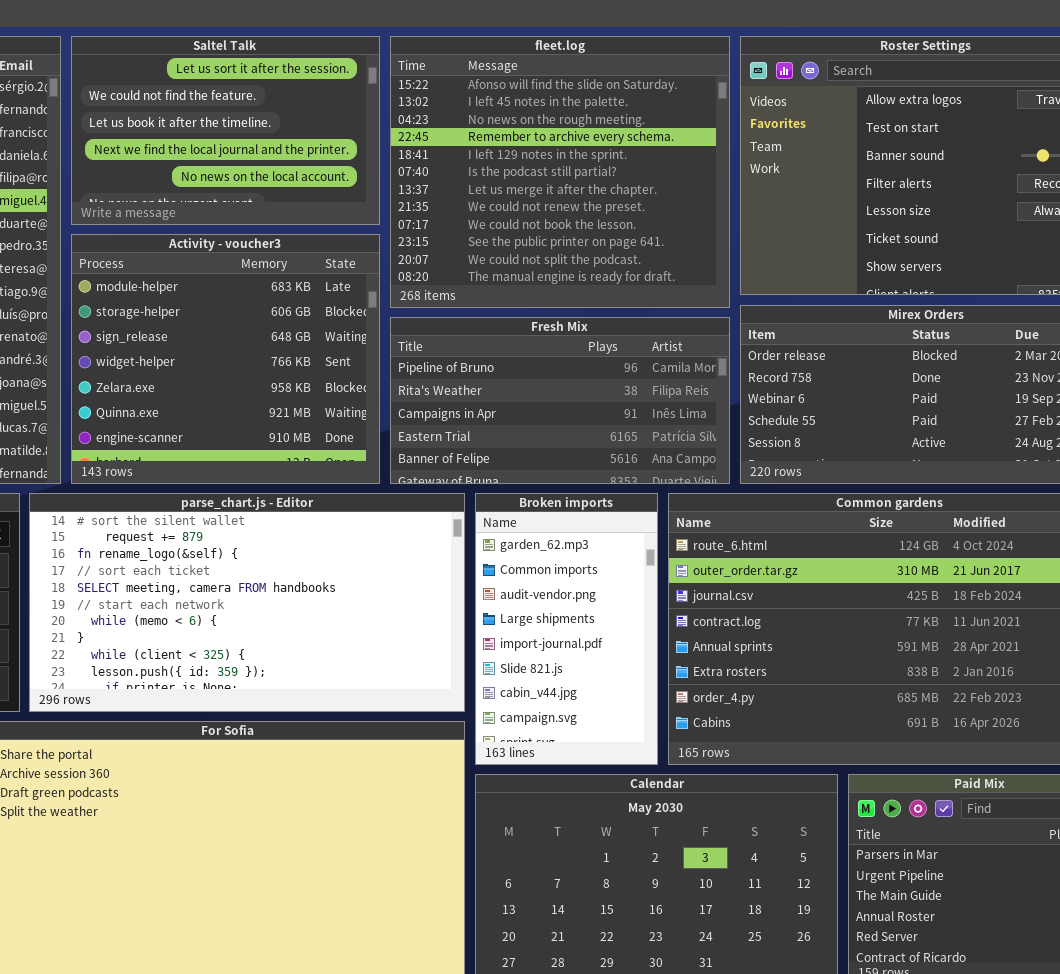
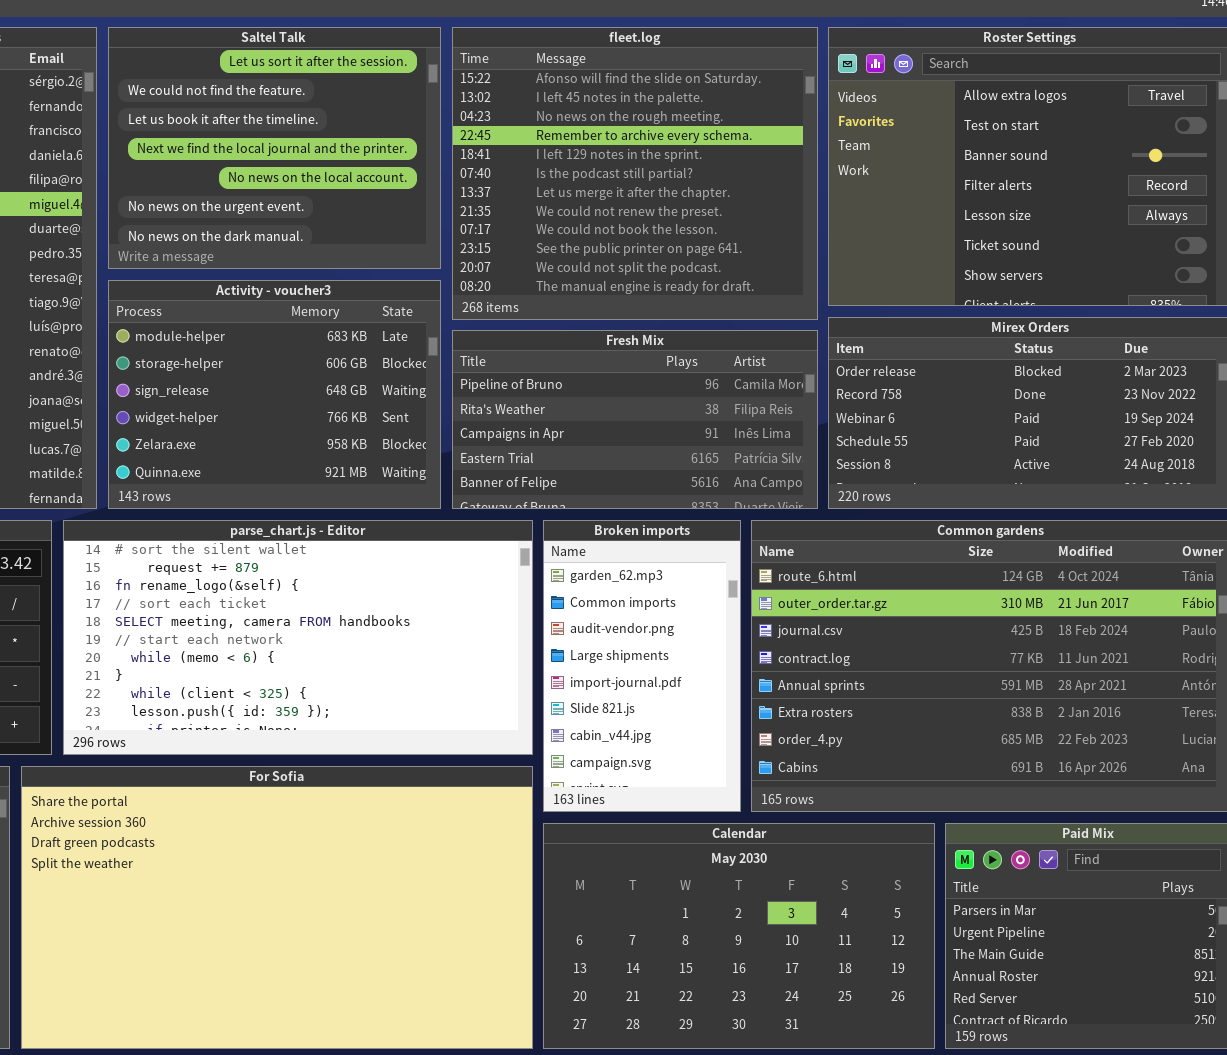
Saltel Talk: [71,36,380,225] -> [108,27,441,269], resized
Activity - voucher3: [71,234,380,484] -> [108,280,441,509], resized

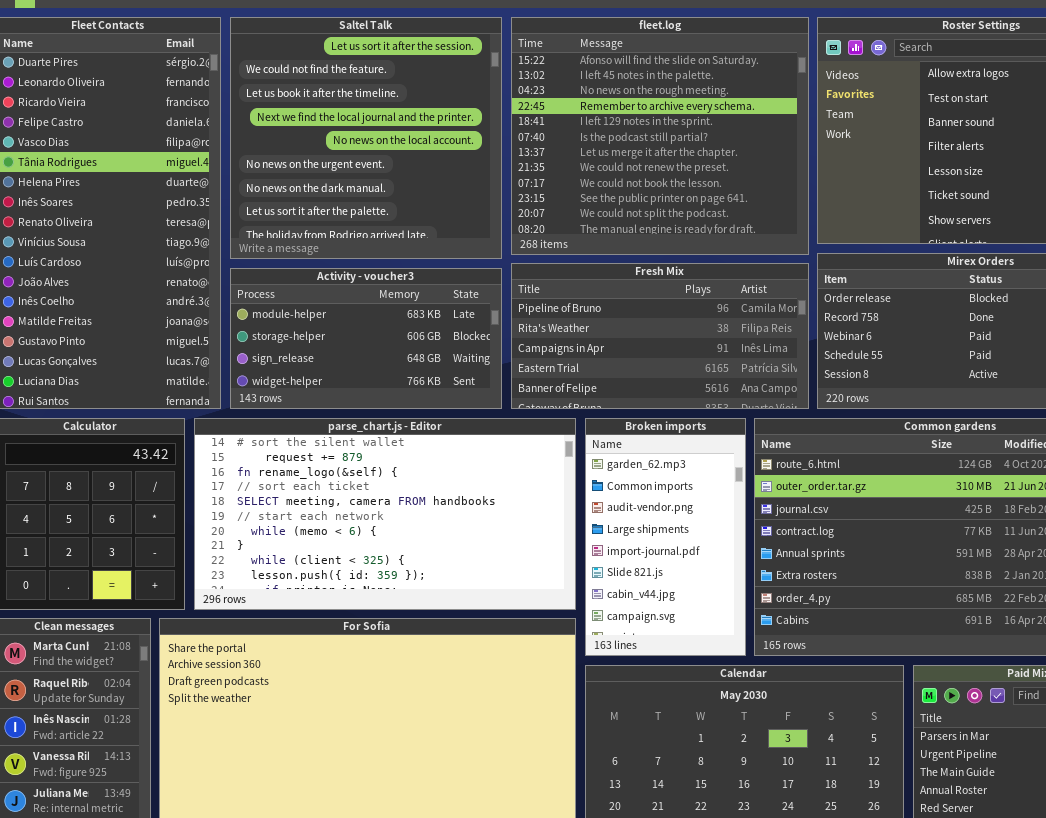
Saltel Talk: [108,27,441,269] -> [230,17,502,259], resized
Activity - voucher3: [108,280,441,509] -> [230,268,502,409], resized

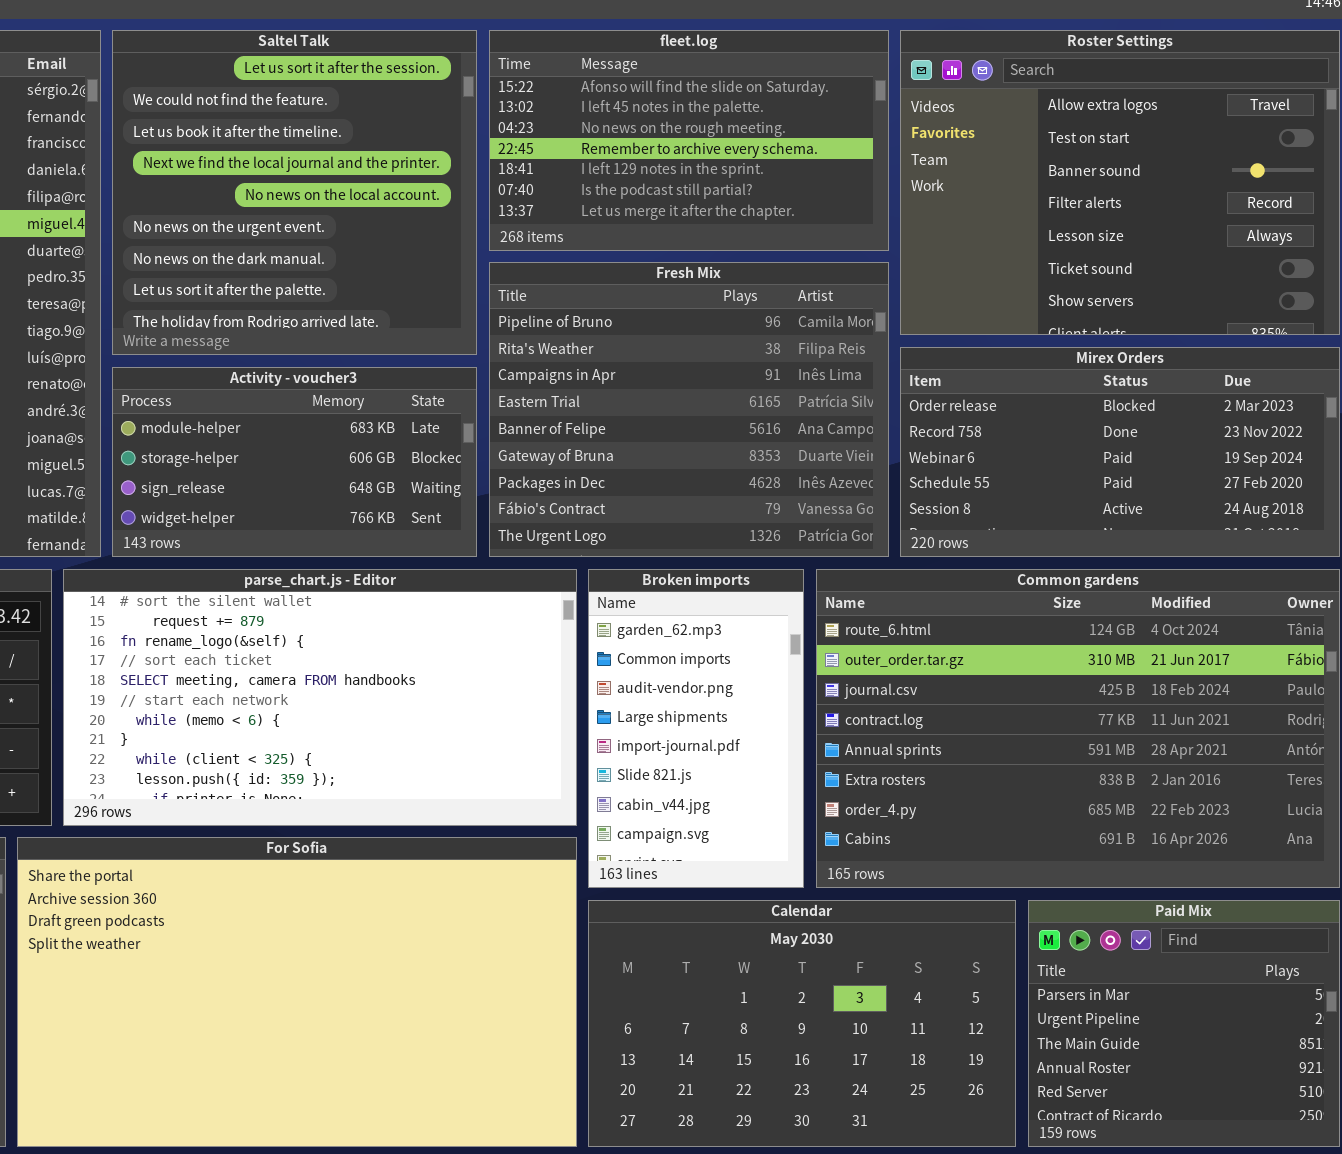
fleet.log: [511,17,809,255] -> [489,30,889,251], resized
Fresh Mix: [511,263,809,409] -> [489,262,889,557], resized

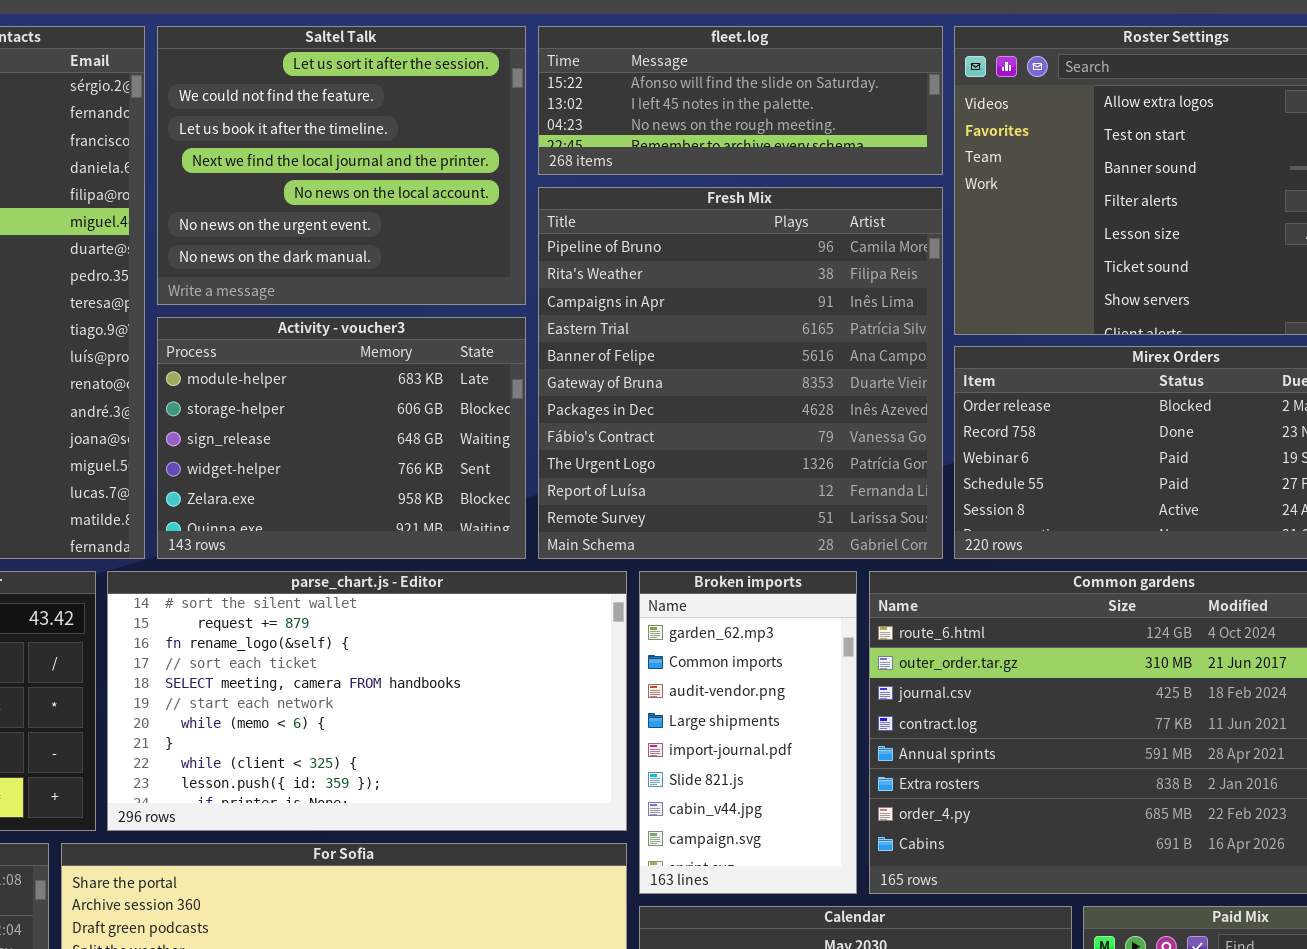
Saltel Talk: [112,30,477,355] -> [157,26,526,305], resized
fleet.log: [489,30,889,251] -> [538,26,943,175], resized
Fresh Mix: [489,262,889,557] -> [538,187,943,559], resized
Activity - voucher3: [112,367,477,557] -> [157,317,526,559], resized

